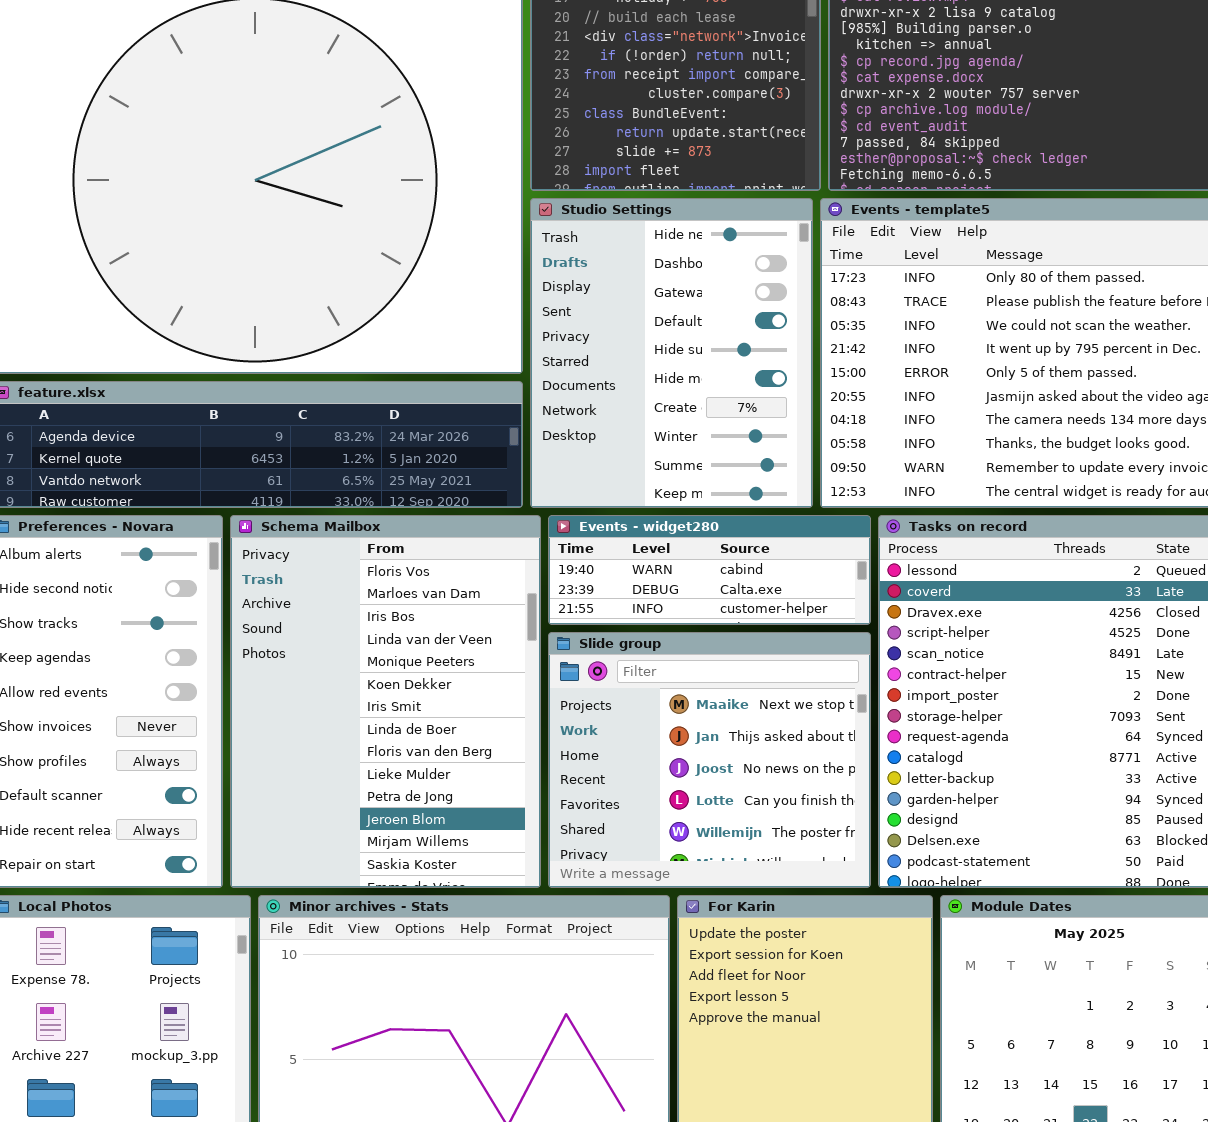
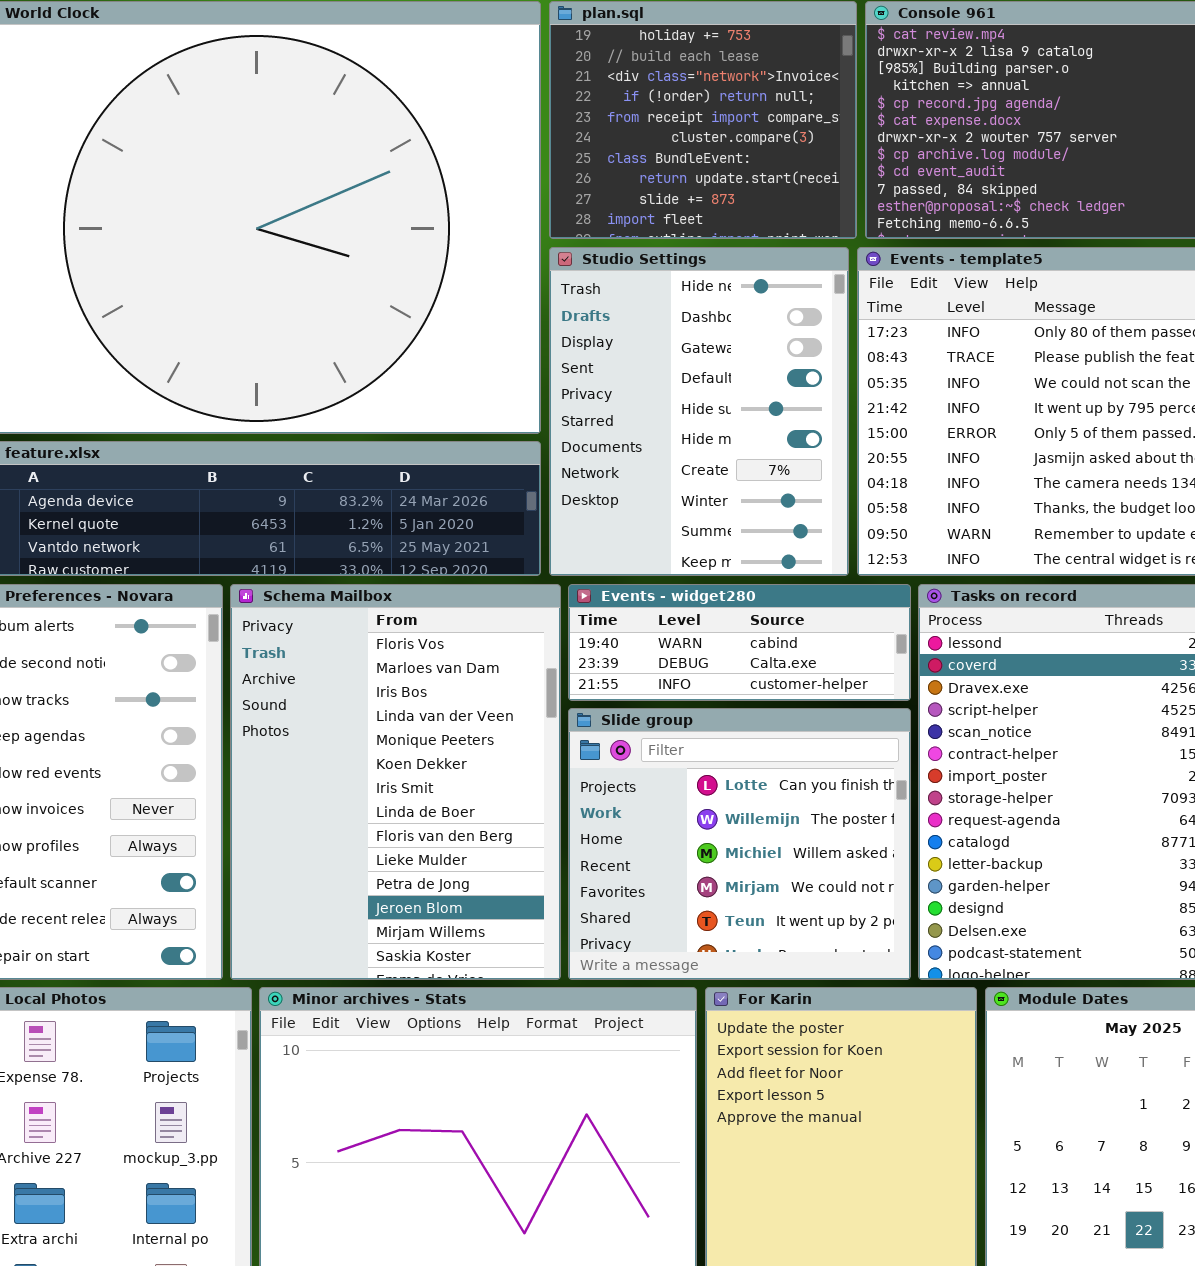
Slide group: [548,632,871,888] -> [568,708,911,980], scrolled down 3 rows

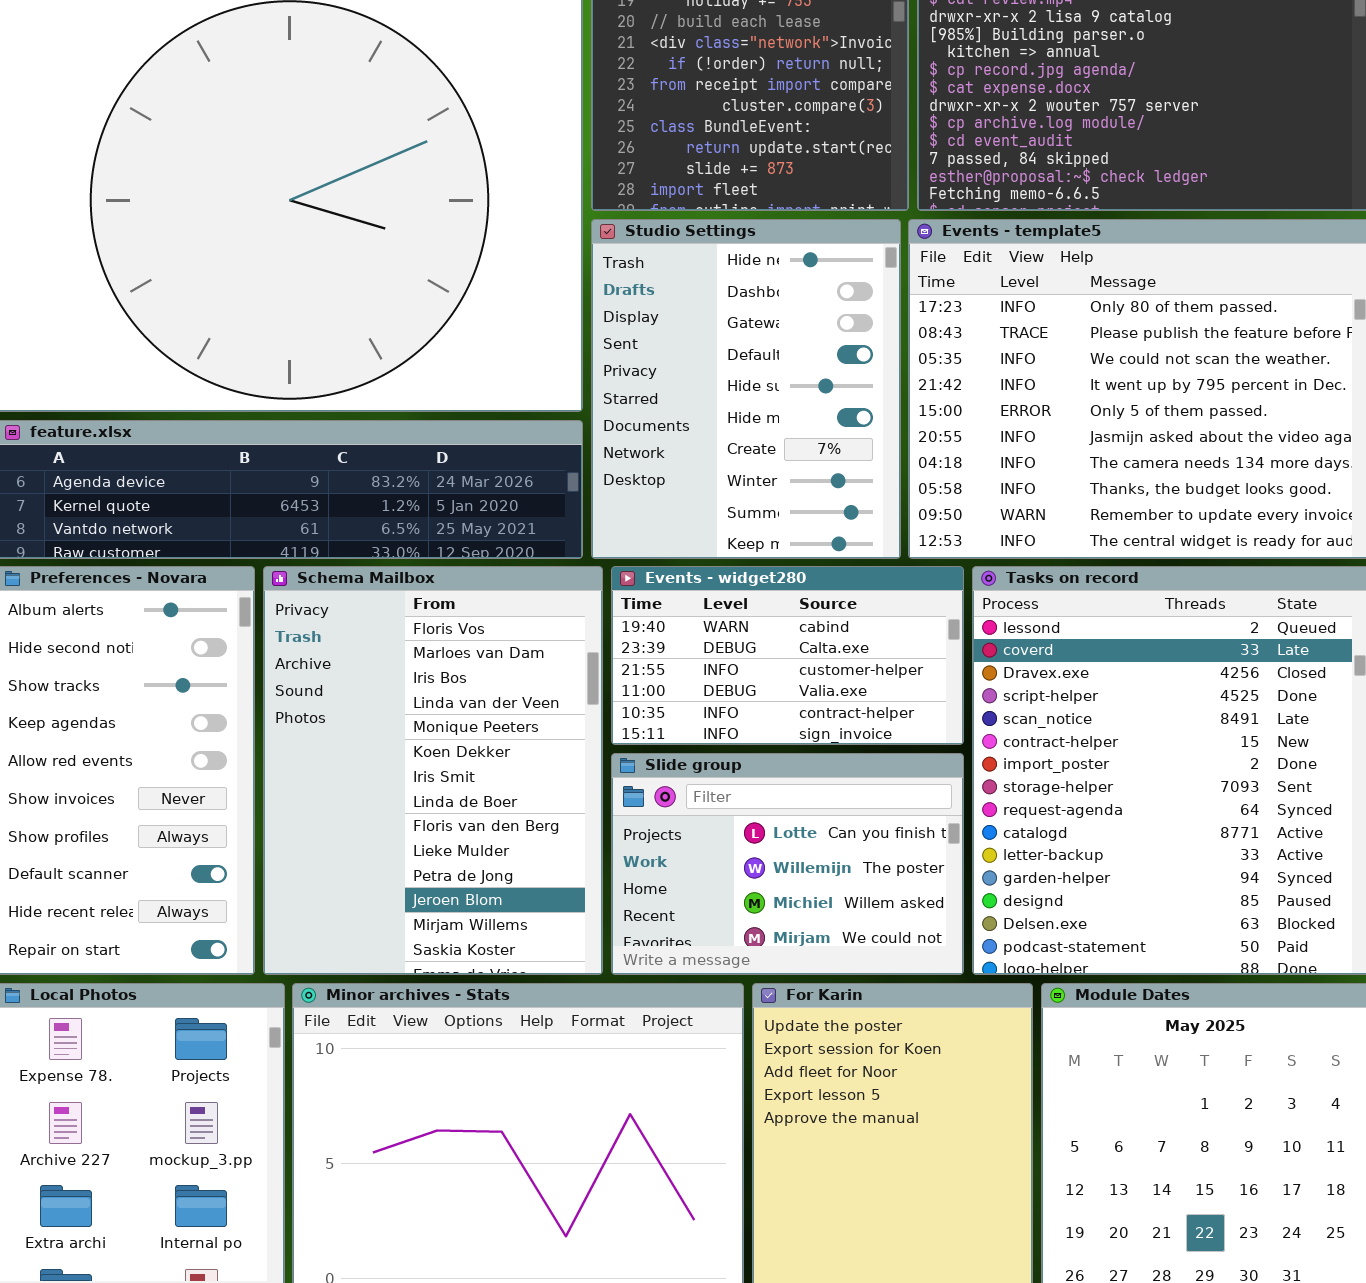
Events - widget280: [568,584,911,701] -> [611,566,964,745], resized
Slide group: [568,708,911,980] -> [611,753,964,975], resized

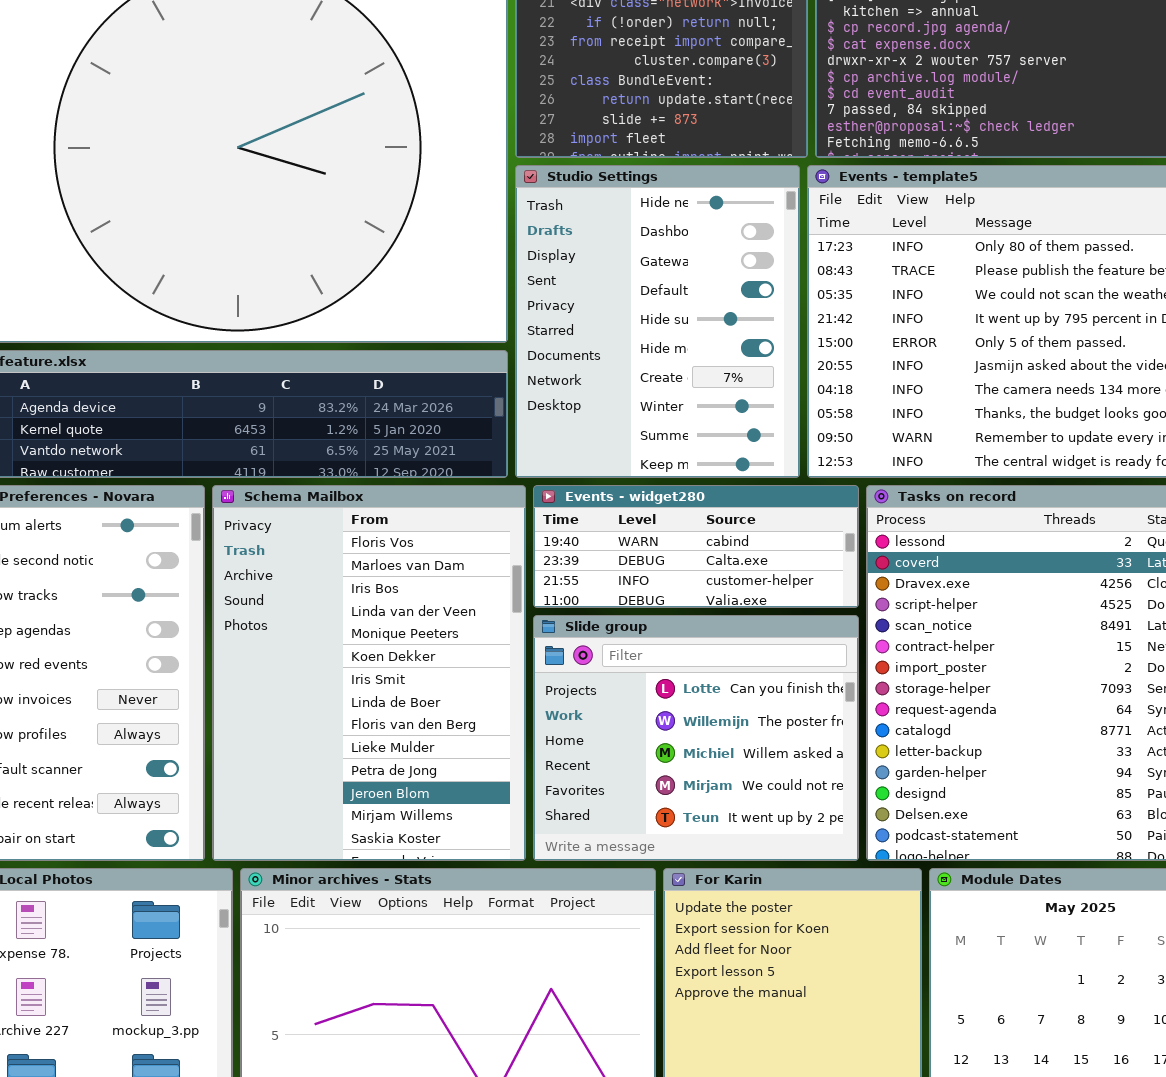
Events - widget280: [611,566,964,745] -> [533,485,859,608], resized
Slide group: [611,753,964,975] -> [533,615,859,861], resized

